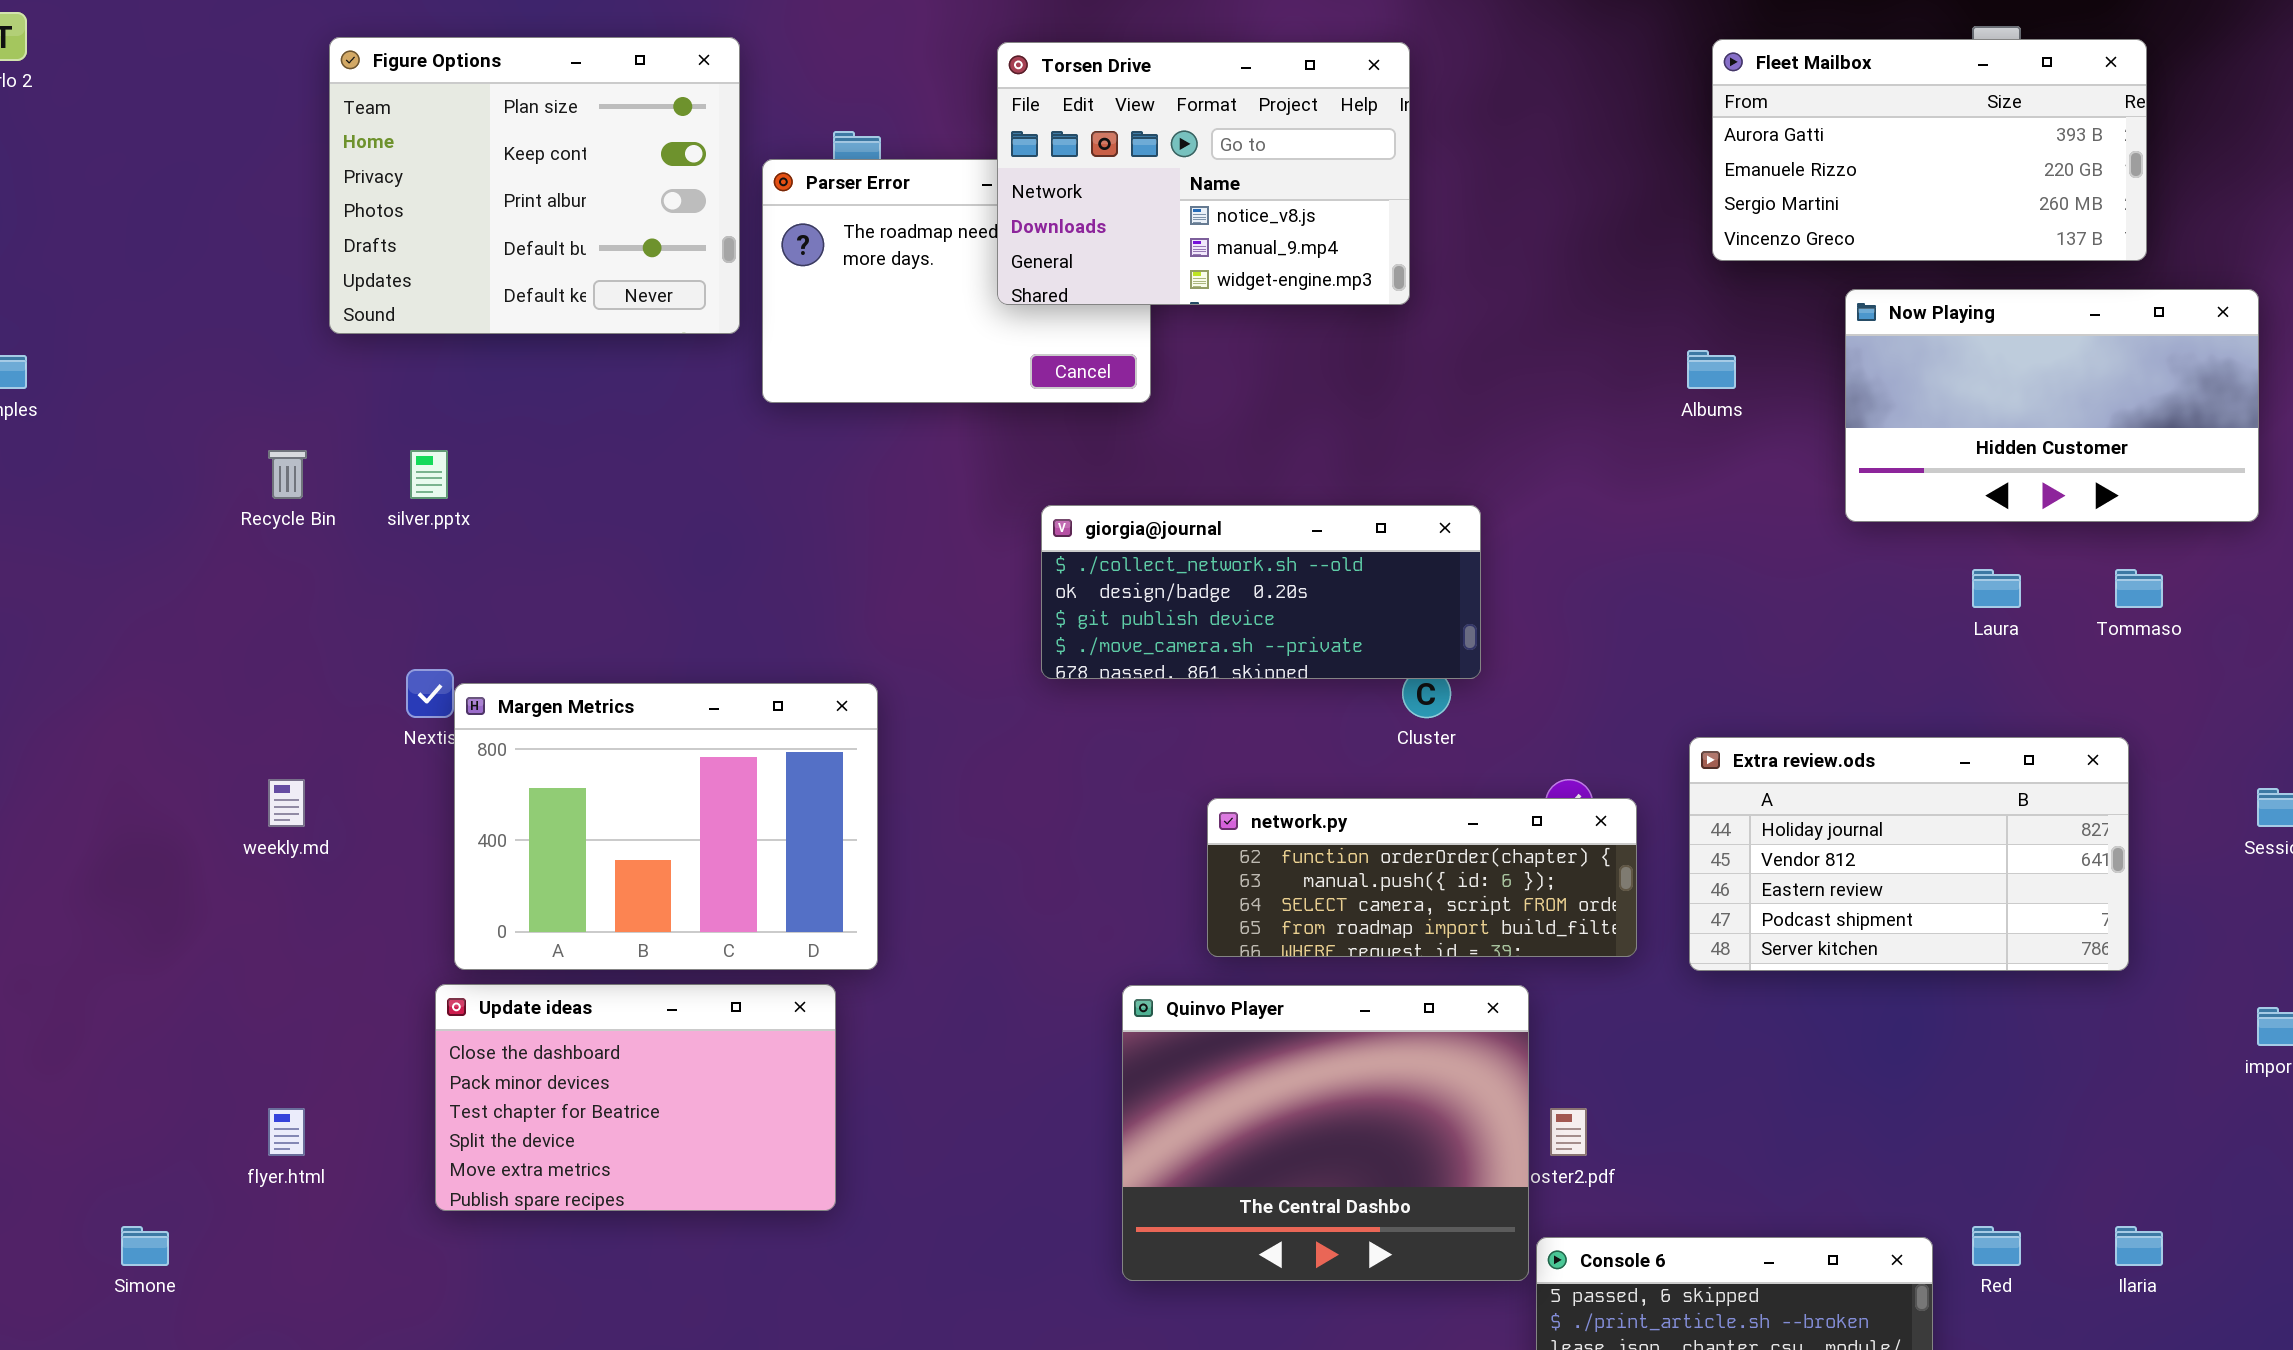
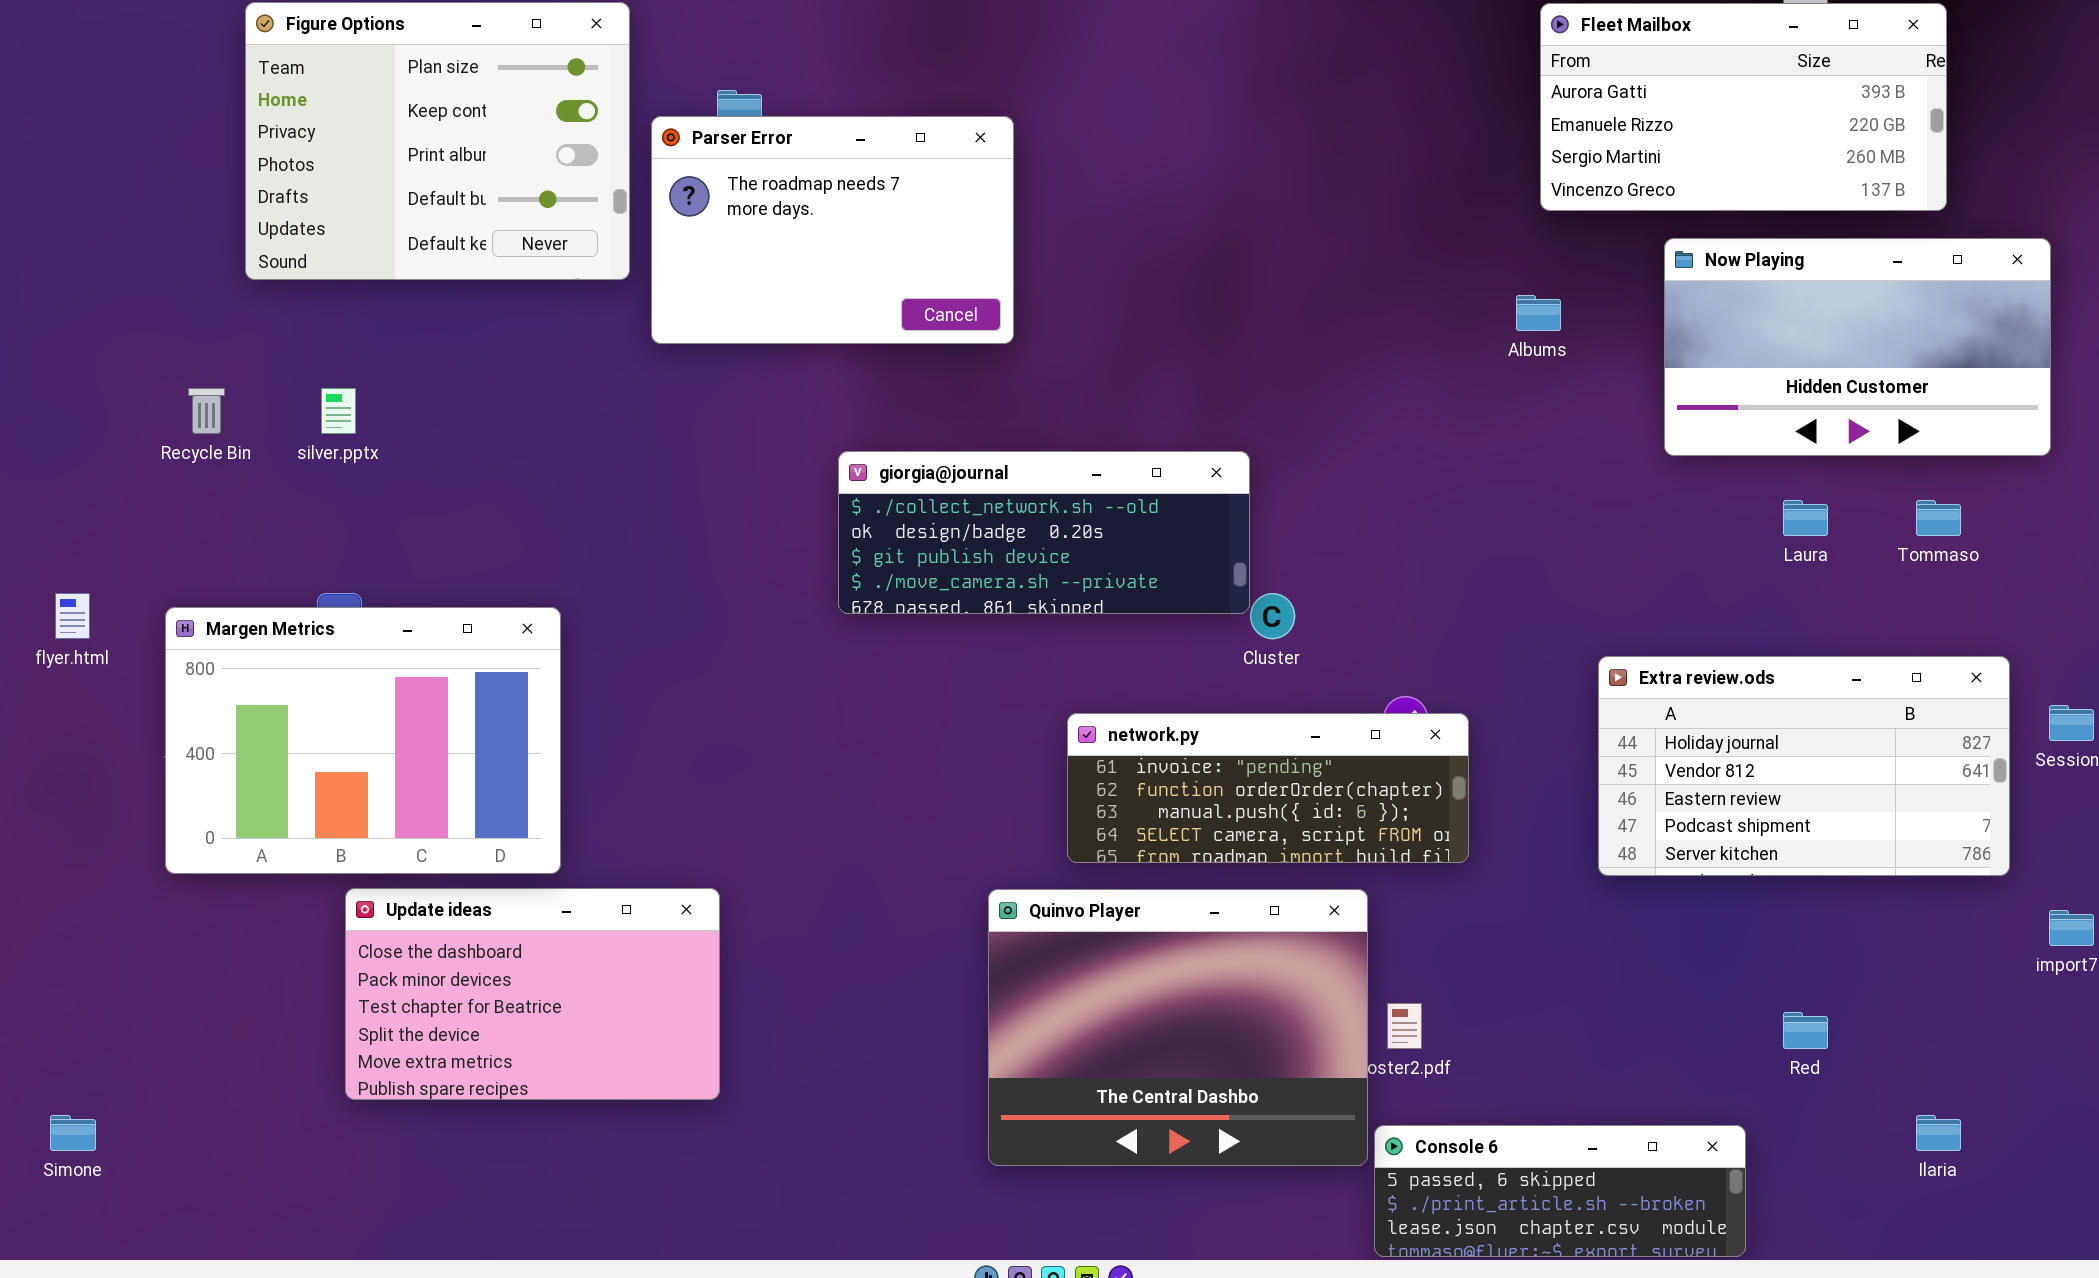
Torsen Drive: [997,42,1410,305] -> none, closed
giorgia@journal: [1041,505,1481,679] -> [838,451,1250,614], moved
Margen Metrics: [454,683,878,970] -> [165,607,561,874], moved
Extra review.ods: [1689,737,2129,971] -> [1598,656,2010,876], moved
network.py: [1207,798,1637,957] -> [1067,713,1469,863], scrolled up 1 row
flyer.html: [268,1108,305,1156] -> [55,593,90,639], moved
Red: [1972,1226,2021,1266] -> [1783,1012,1828,1049], moved

